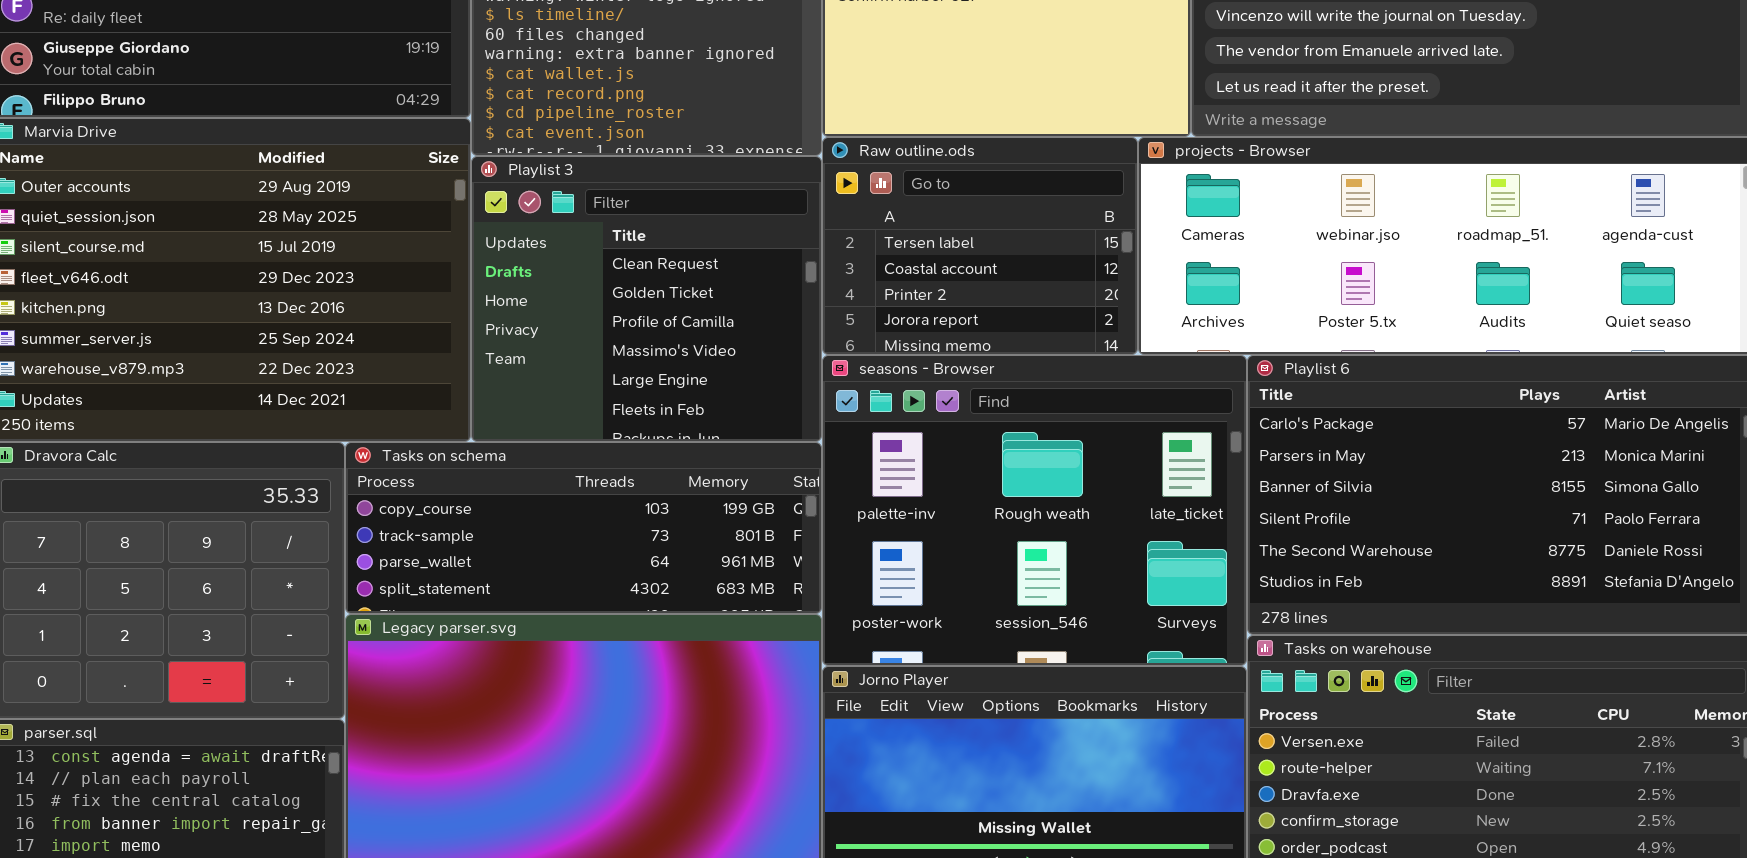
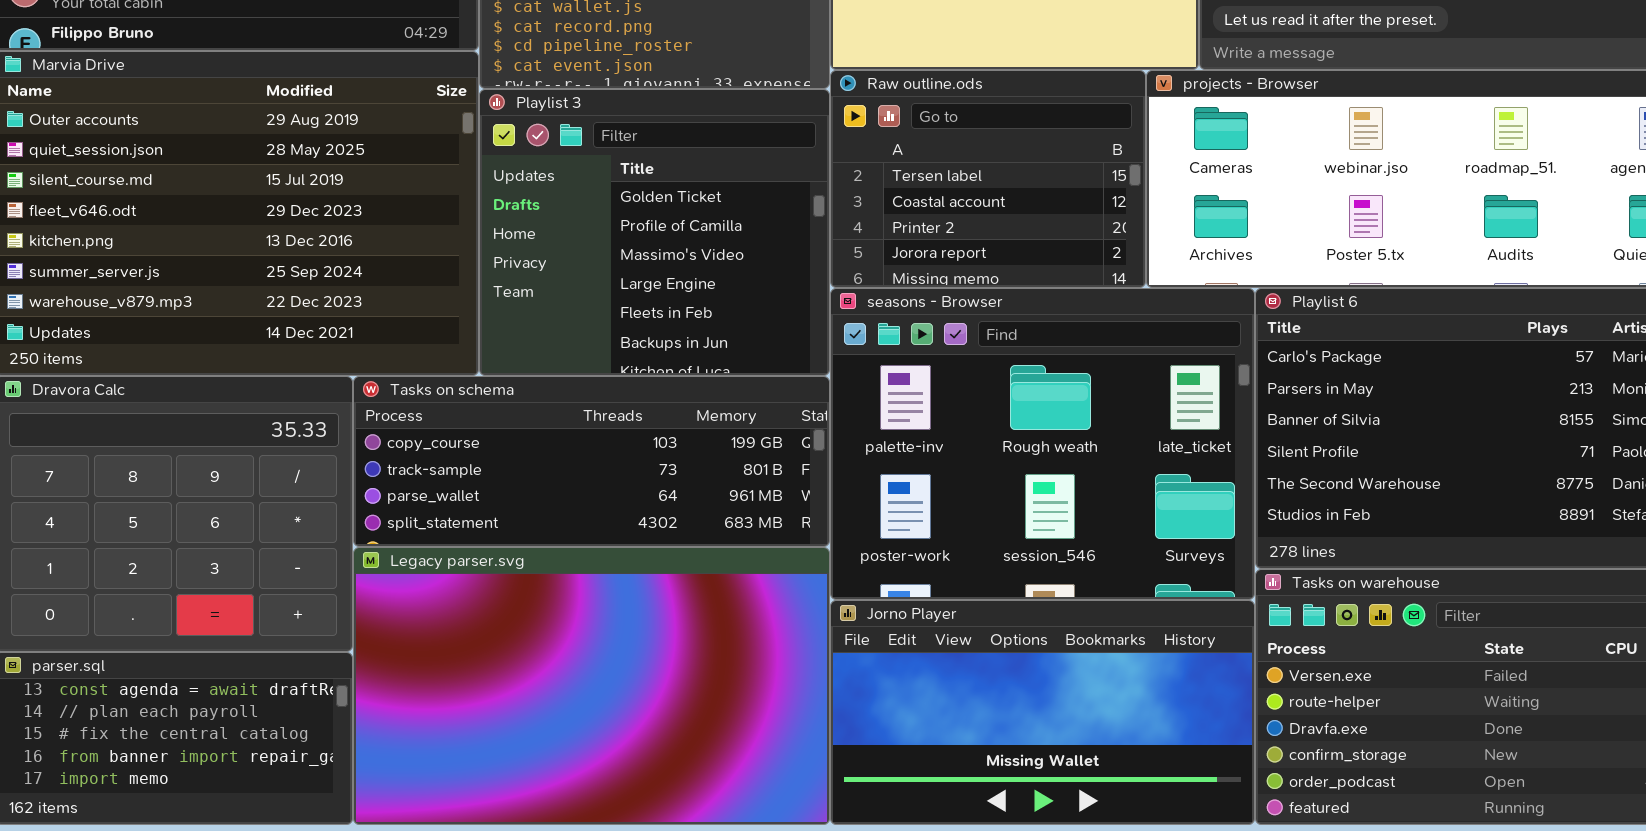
Playlist 3: [471,156,822,442] -> [479,89,830,376], scrolled down 1 row

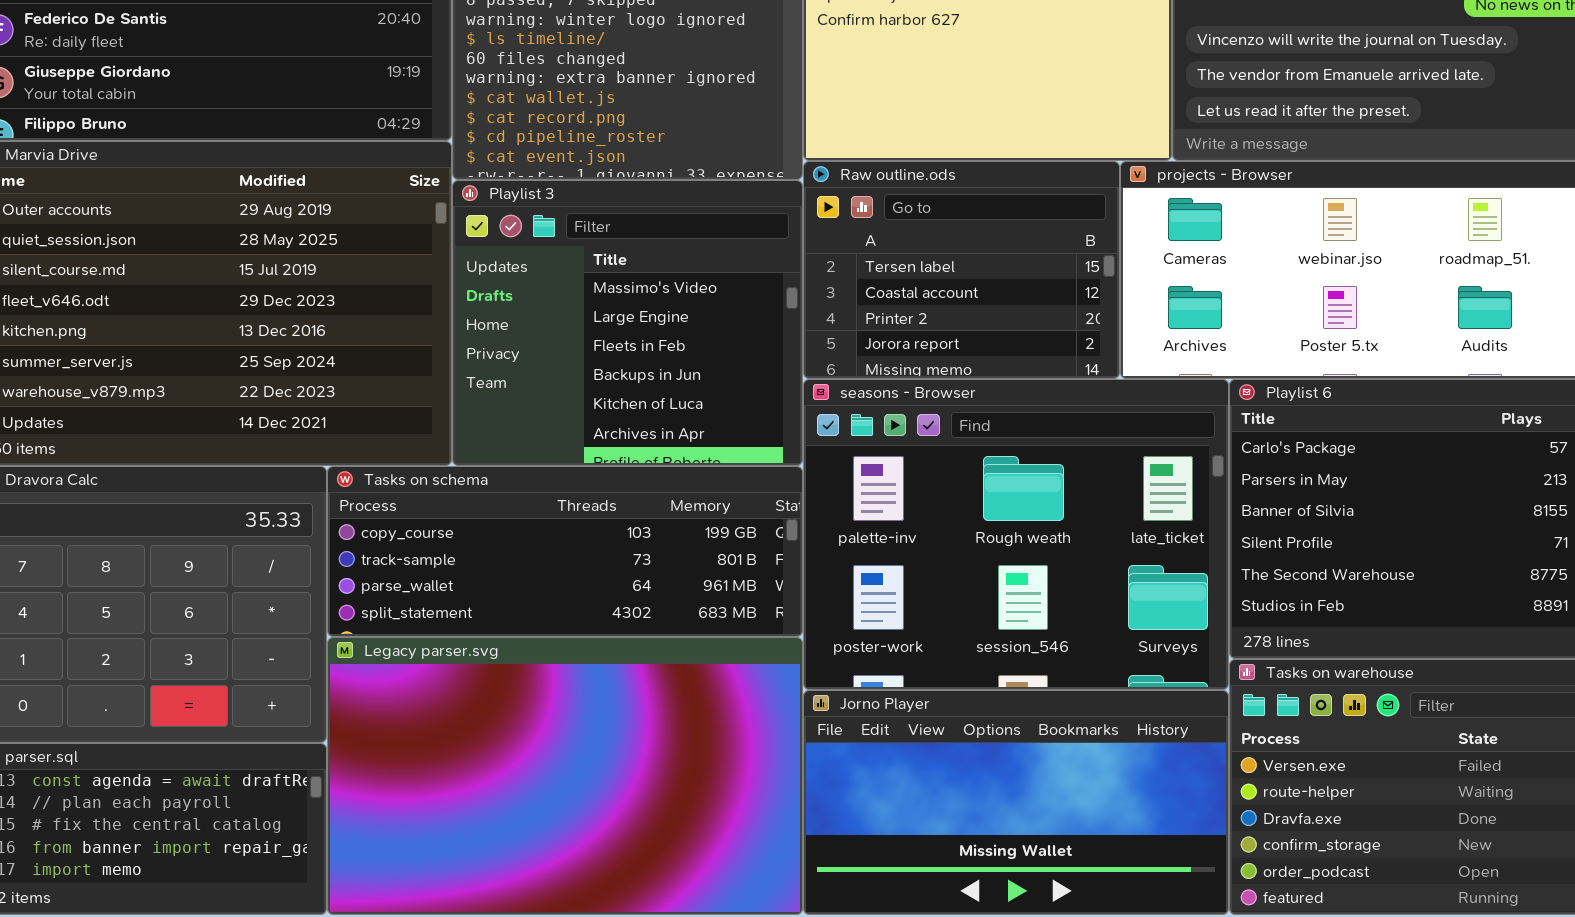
Playlist 3: [479,89,830,376] -> [452,180,803,466], scrolled down 2 rows

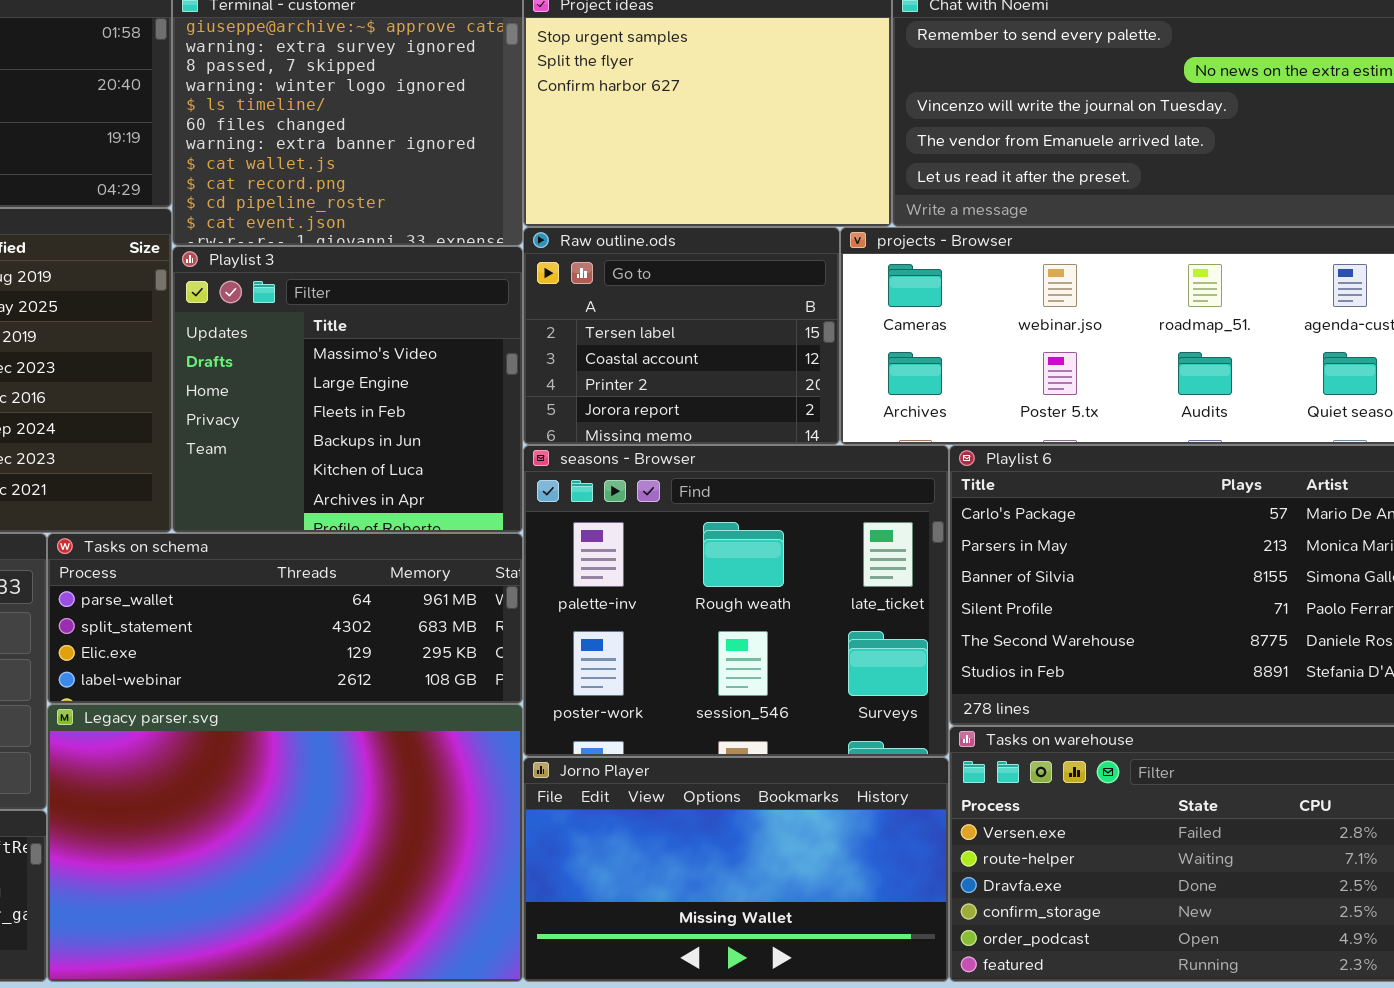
Tasks on schema: [327,466,803,637] -> [47,533,523,704], scrolled down 2 rows

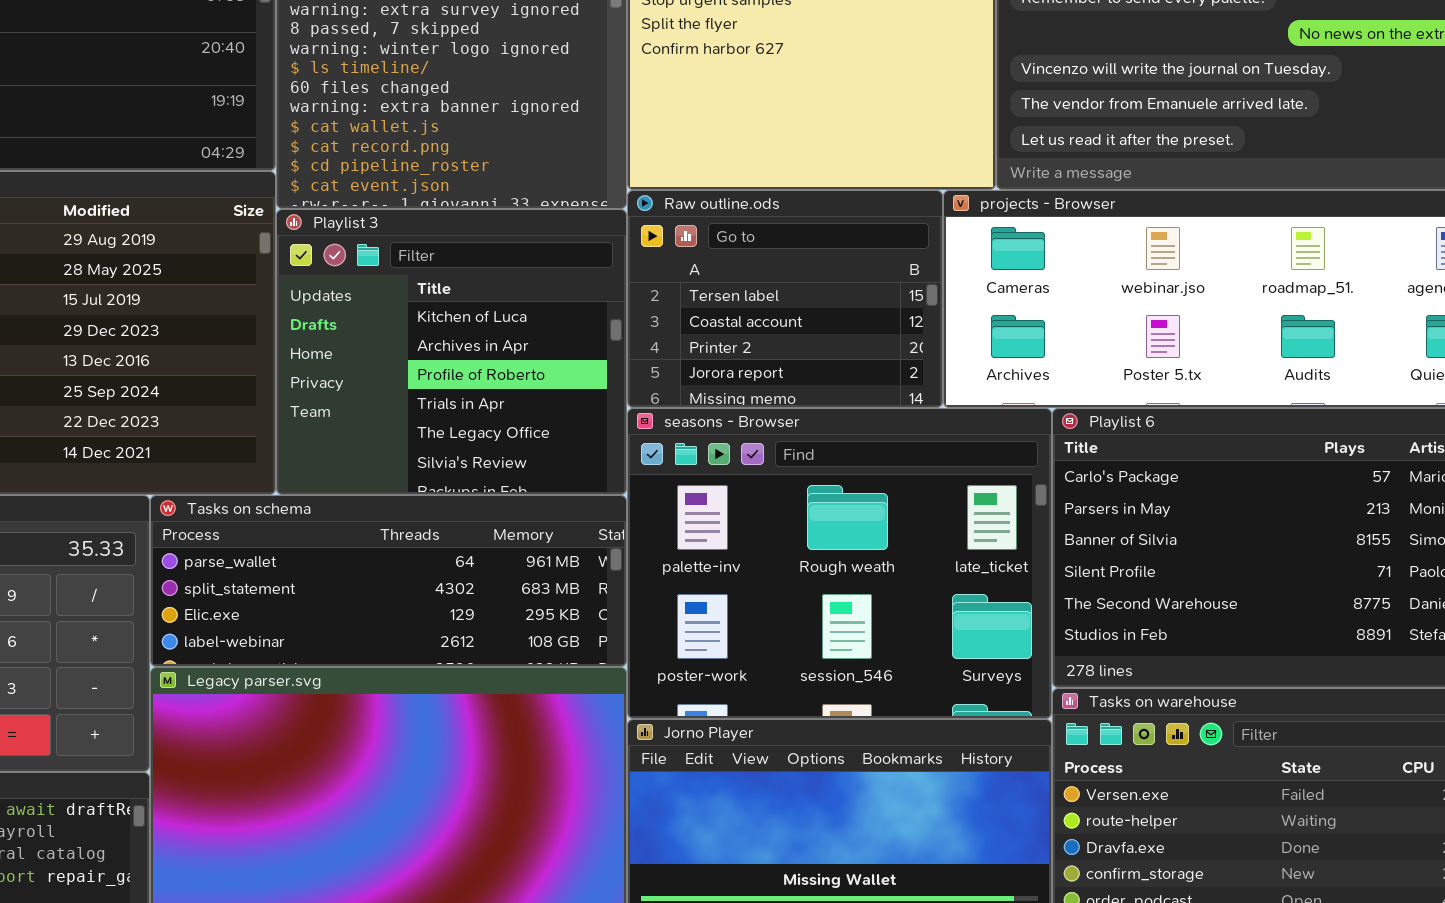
Playlist 3: [172,246,523,533] -> [276,209,627,495], scrolled down 4 rows

